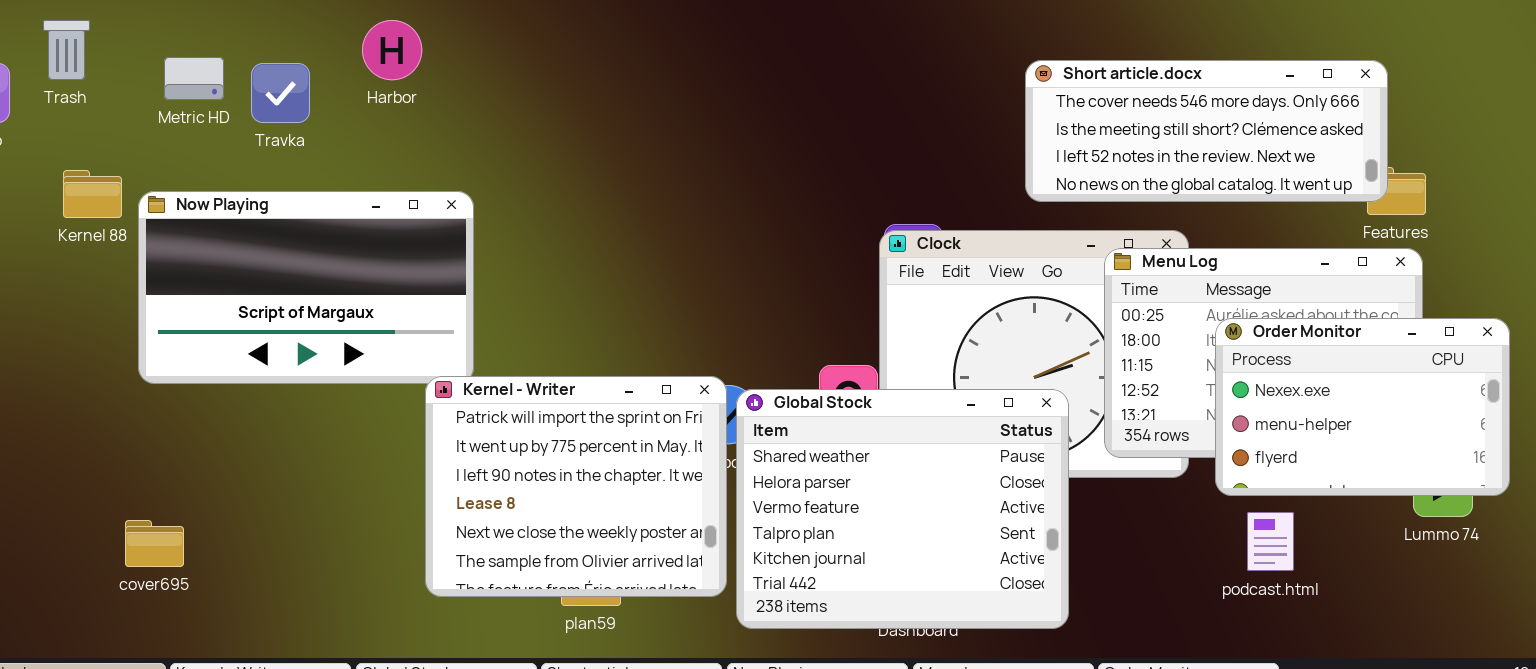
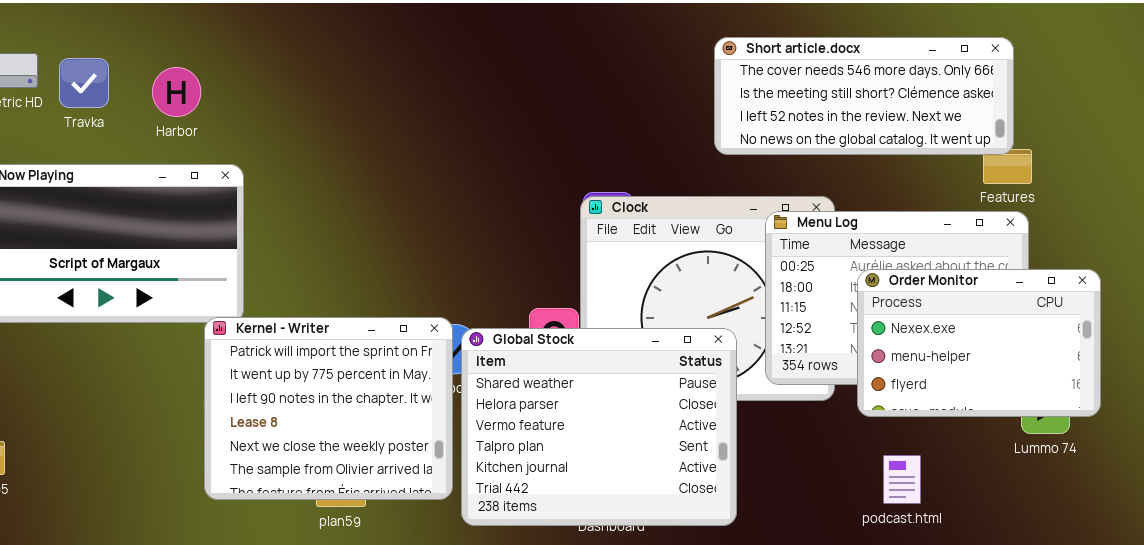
Harbor: [362,20,422,80] -> [152,67,201,117], moved
Short article.docx: [1025,60,1388,202] -> [714,37,1014,155], moved
podcast.html: [1247,512,1294,571] -> [883,455,921,504], moved

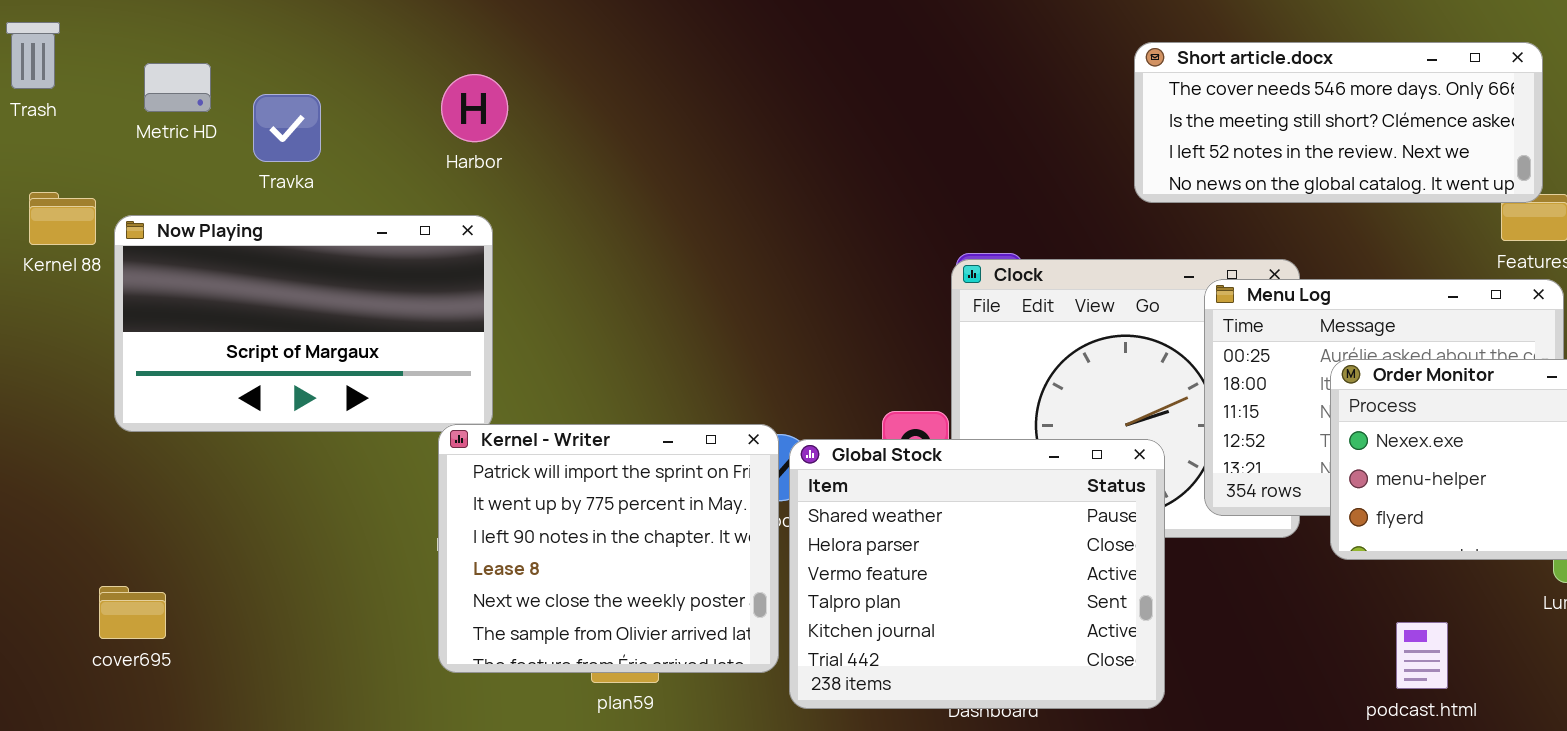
Travka: [59,58,109,108] -> [253,94,321,162], moved
Harbor: [152,67,201,117] -> [441,74,508,142], moved
podcast.html: [883,455,921,504] -> [1396,622,1448,689], moved

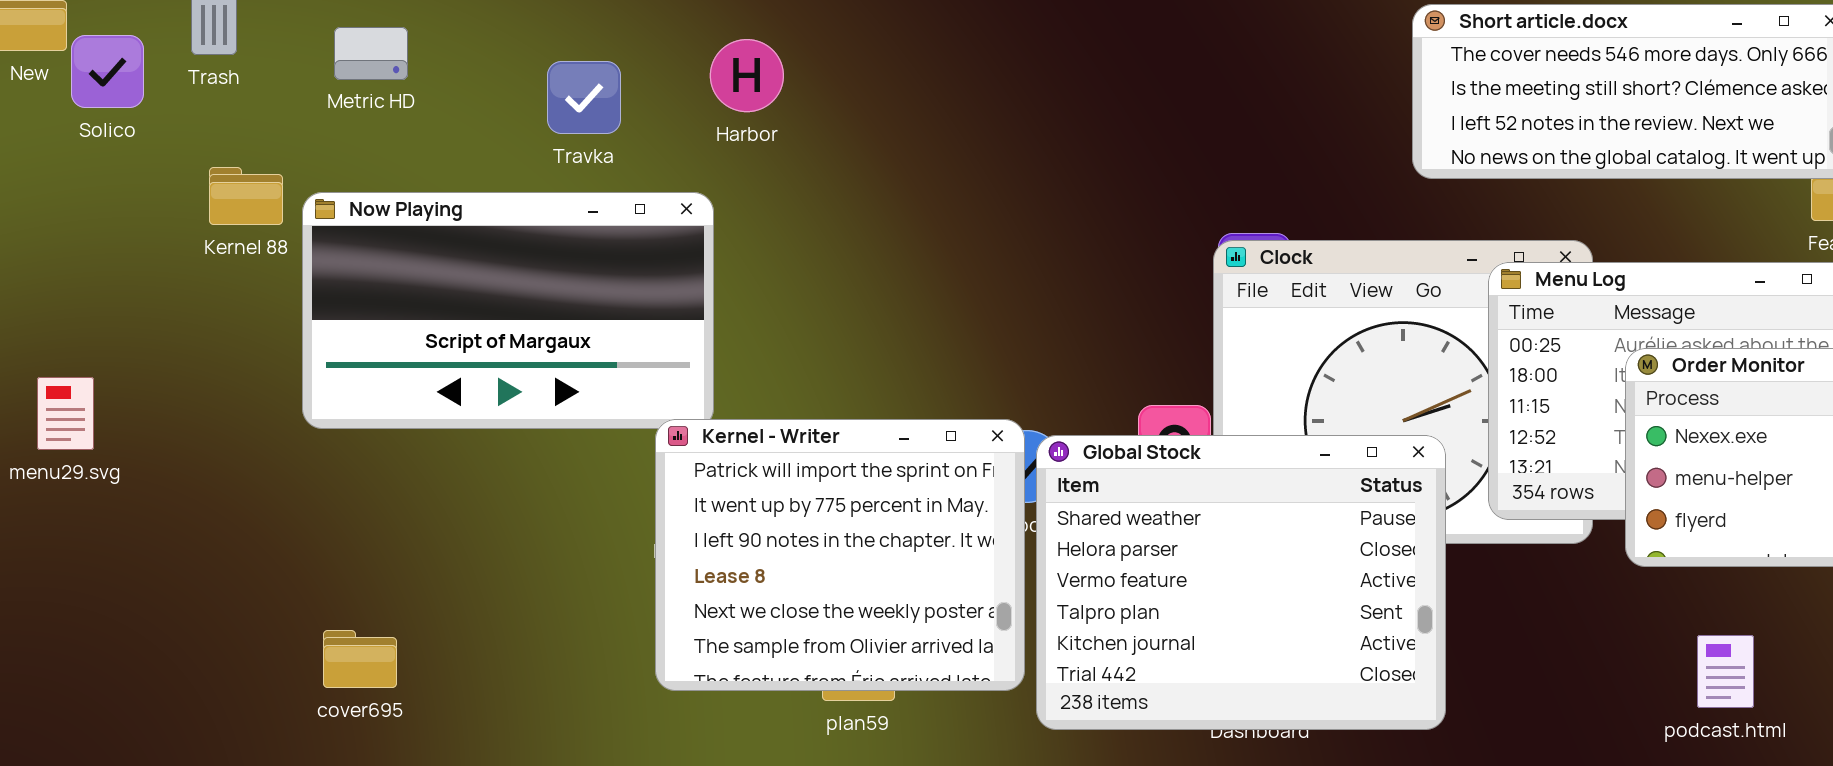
Harbor: [441,74,508,142] -> [710,39,784,112], moved
Travka: [253,94,321,162] -> [547,61,621,134], moved
cover695: [99,586,166,639] -> [323,630,397,688], moved

